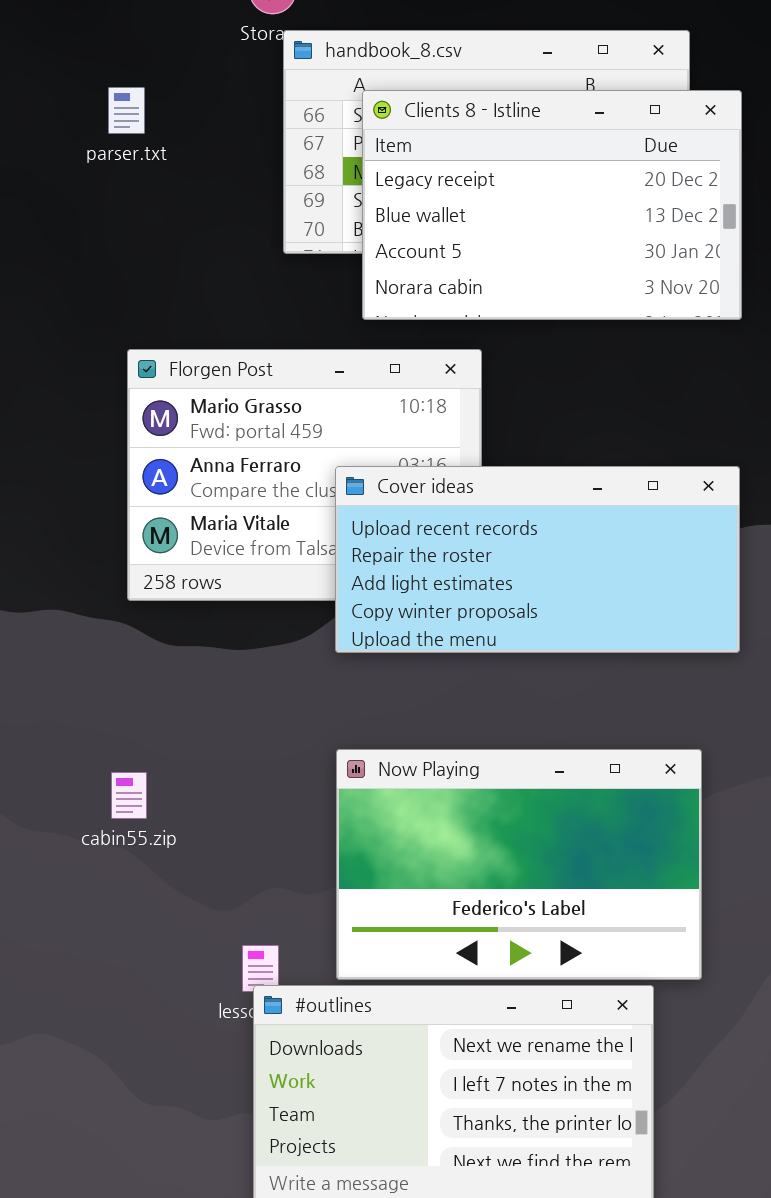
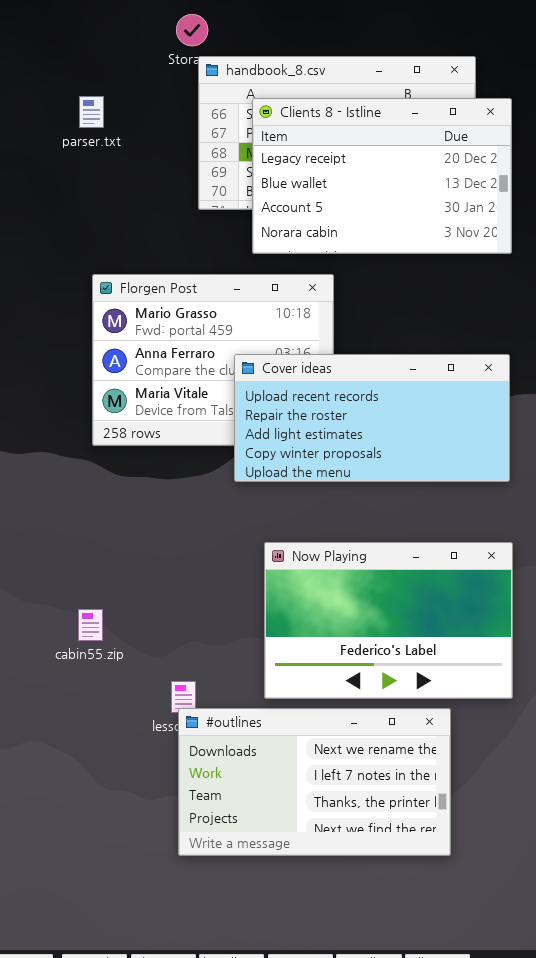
Now Playing: [336,749,702,980] -> [264,542,513,699], moved
cabin55.zip: [111,772,147,819] -> [78,609,103,641], moved

